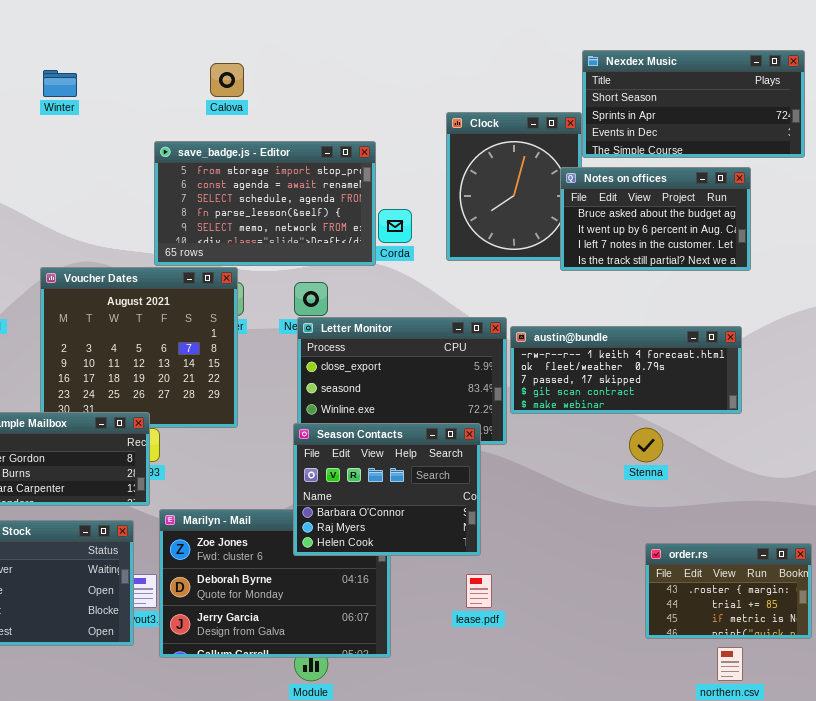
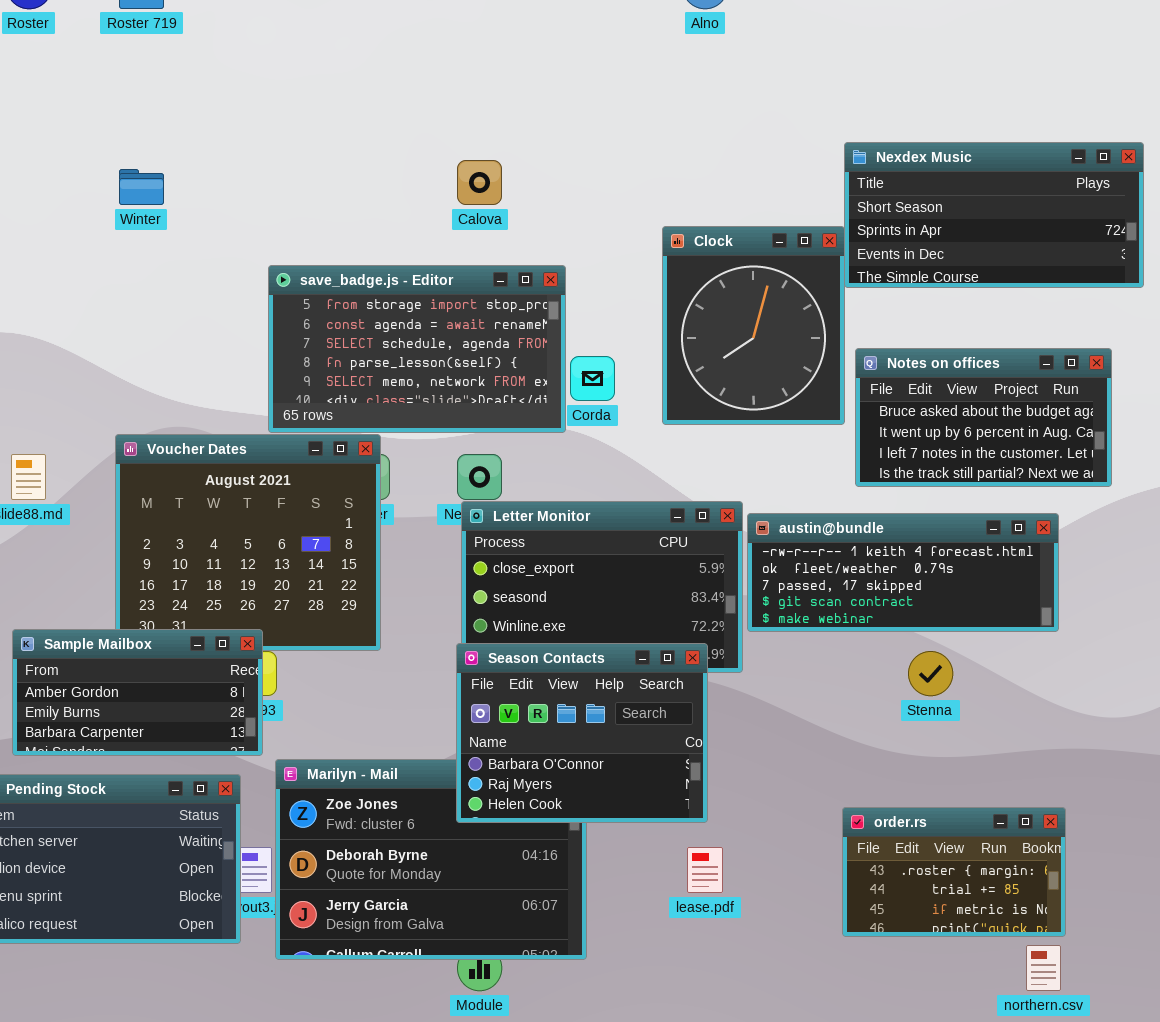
Calova: [210,63,244,97] -> [457,160,502,205], moved
Notes on offices: [560,167,751,271] -> [855,348,1112,487], moved
order.rs: [645,543,812,639] -> [842,807,1066,937], moved

